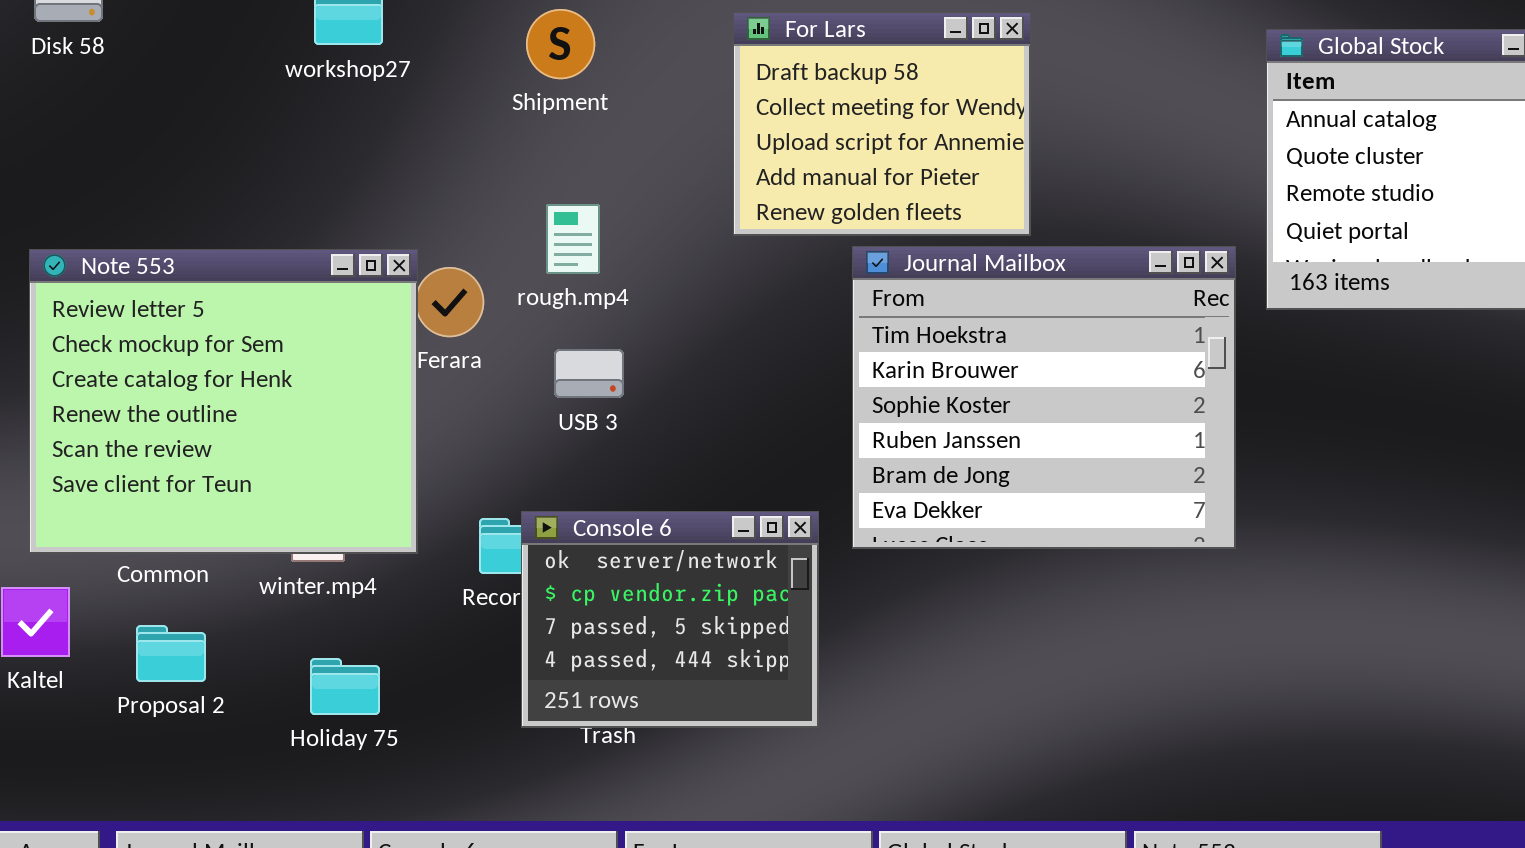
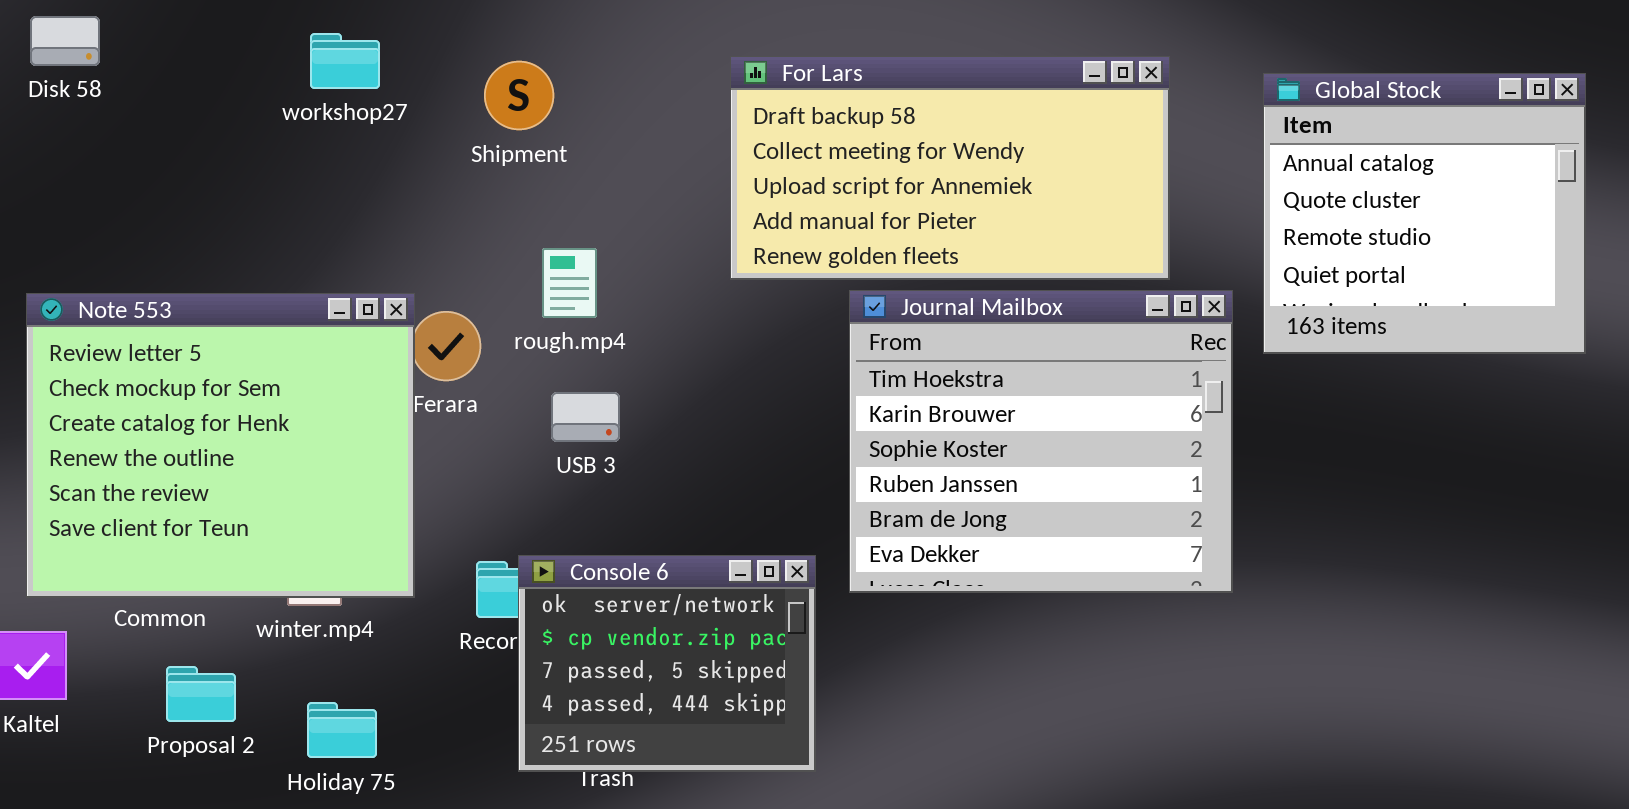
Shipment: [526,9,595,79] -> [484,61,554,130], moved
For Lars: [733,12,1031,236] -> [730,56,1170,280], resized
Proposal 2: [136,625,206,682] -> [166,666,236,722], moved

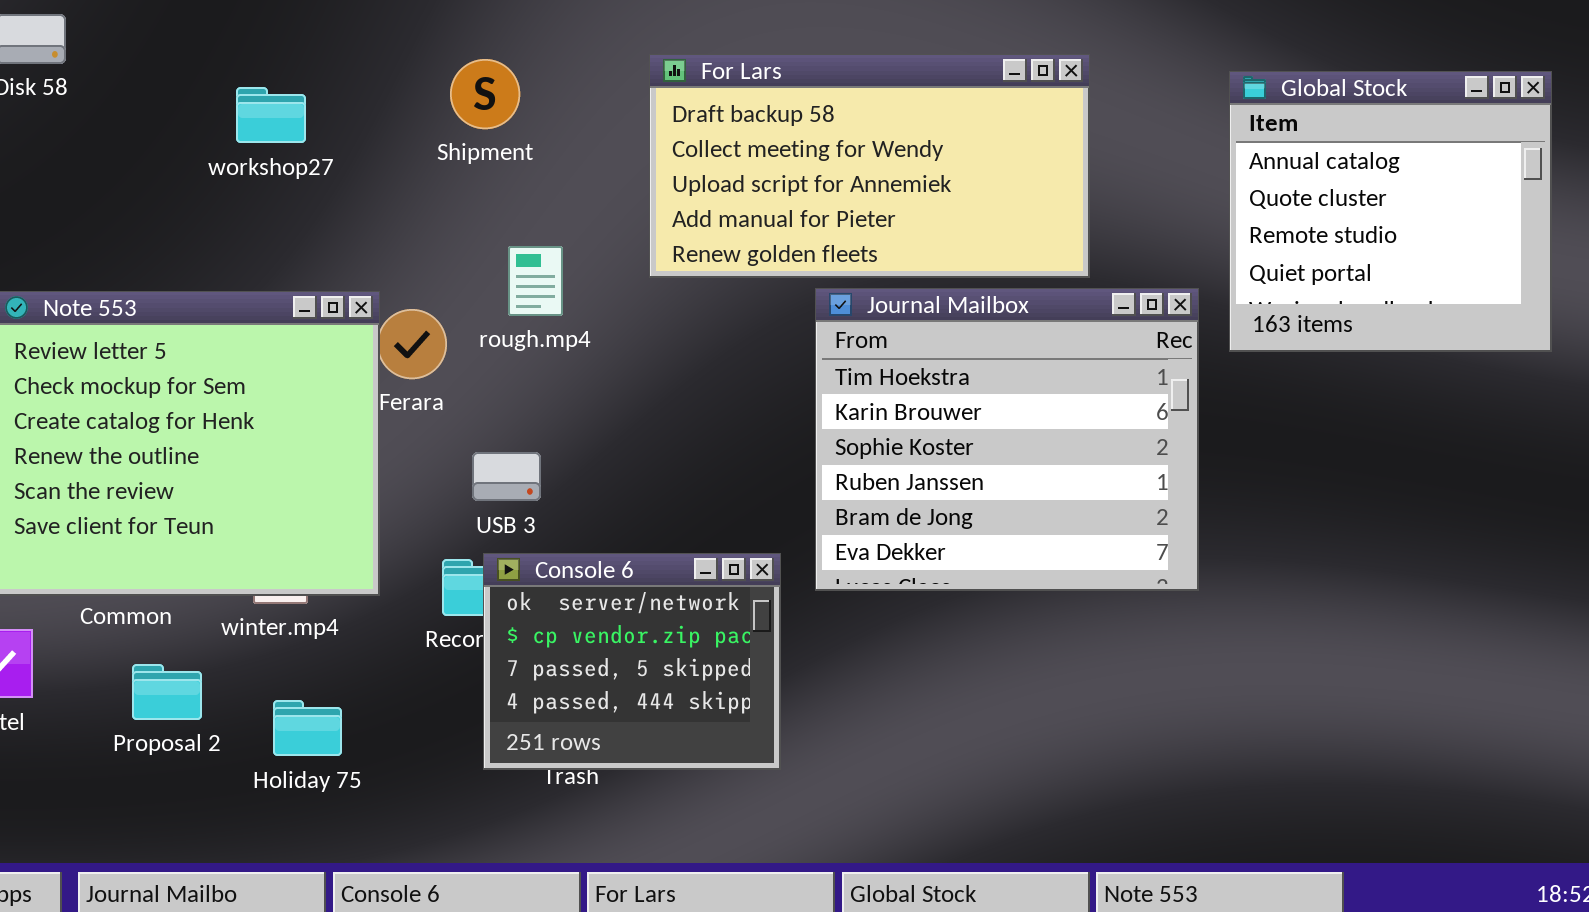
workshop27: [310,33,380,89] -> [236,87,306,143], moved
For Lars: [730,56,1170,280] -> [649,54,1090,278], moved
USB 3: [551,392,620,442] -> [472,452,541,501], moved

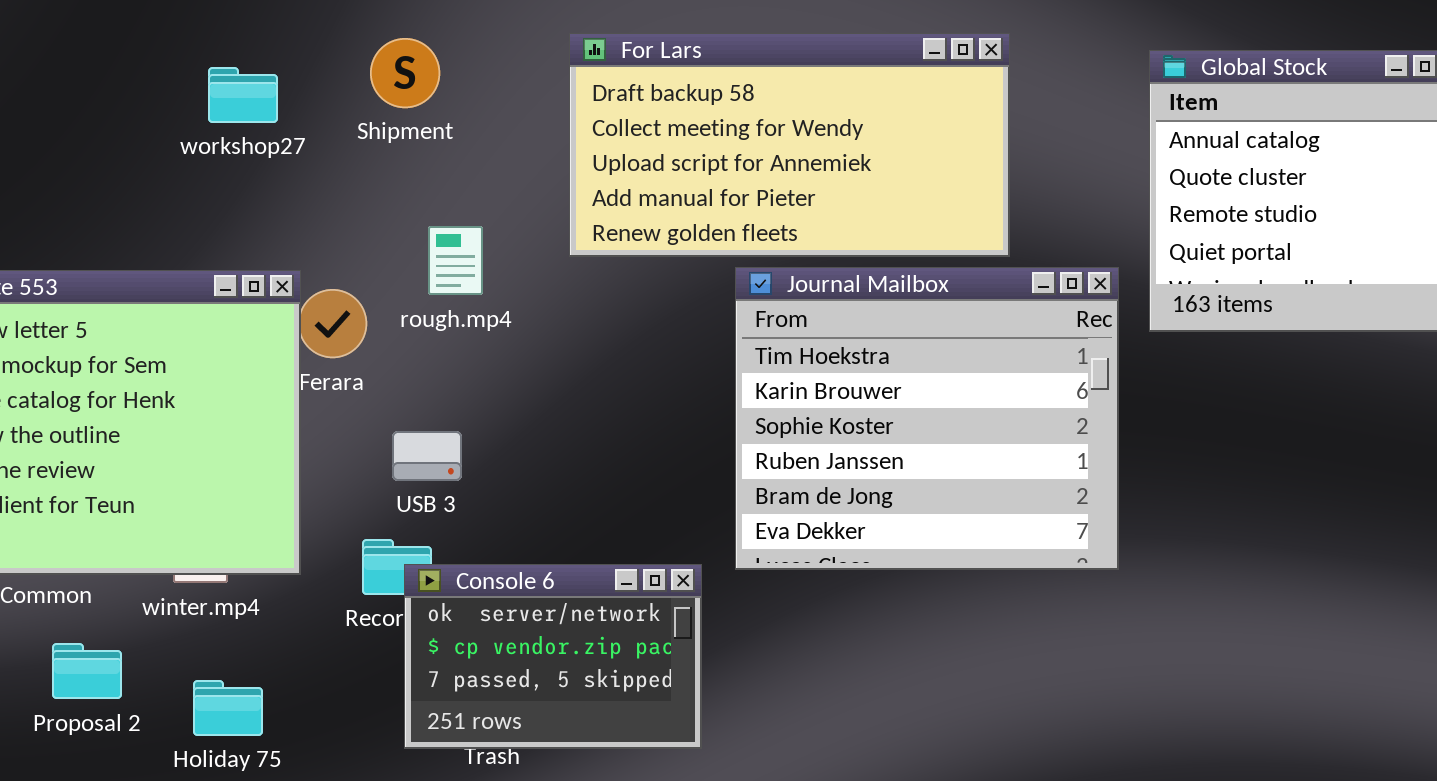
workshop27: [236,87,306,143] -> [208,67,278,123], moved
Console 6: [483,553,781,770] -> [404,564,702,749], resized

